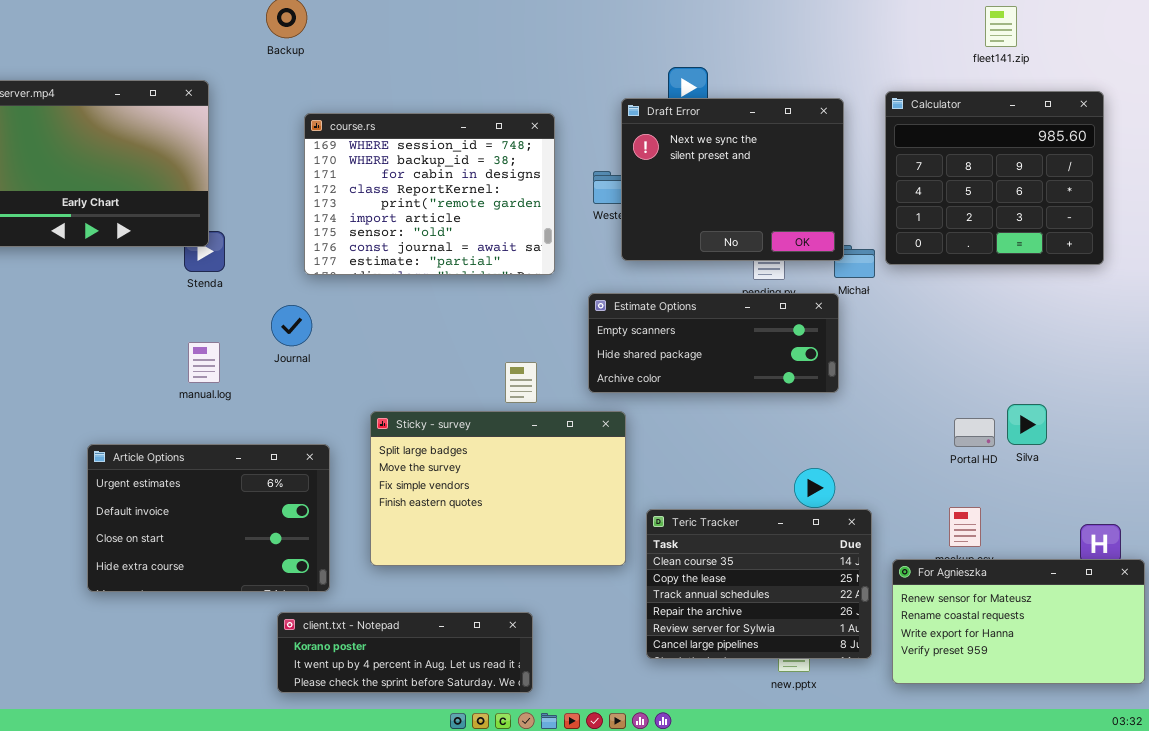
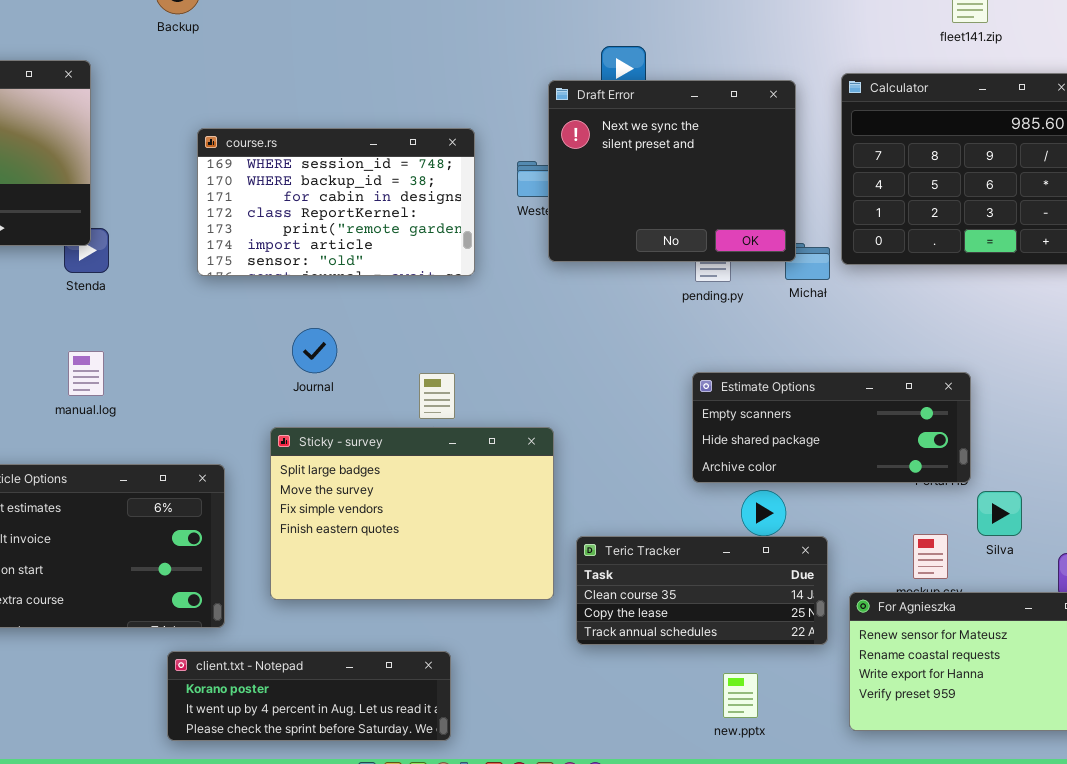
course.rs: [304,113,555,275] -> [197,128,475,276], resized
Estimate Options: [588,293,839,393] -> [692,372,971,483], moved
Journal: [271,305,312,346] -> [292,328,337,373], moved
Silva: [1007,404,1047,445] -> [977,491,1022,536], moved
Teric Tracker: [646,509,872,659] -> [576,536,828,645], resized

